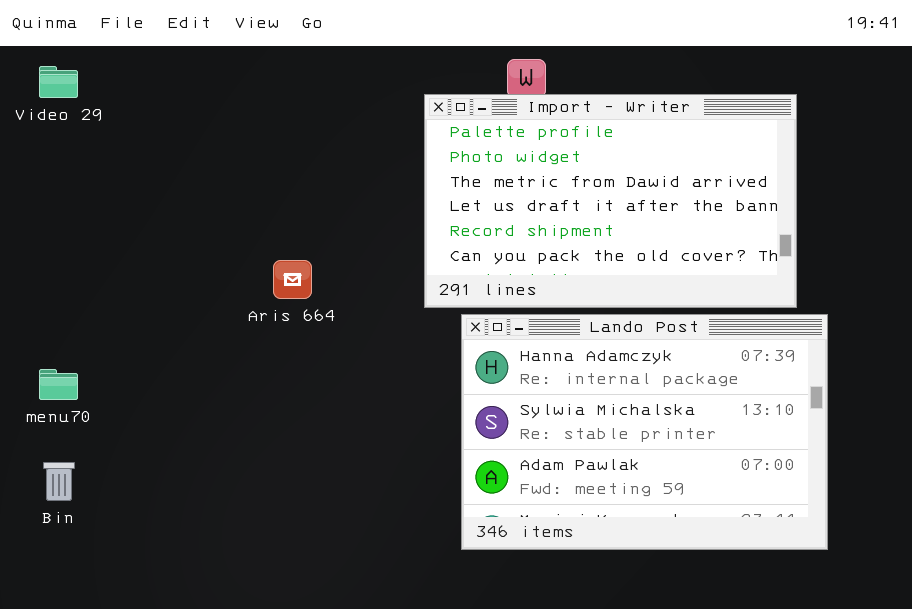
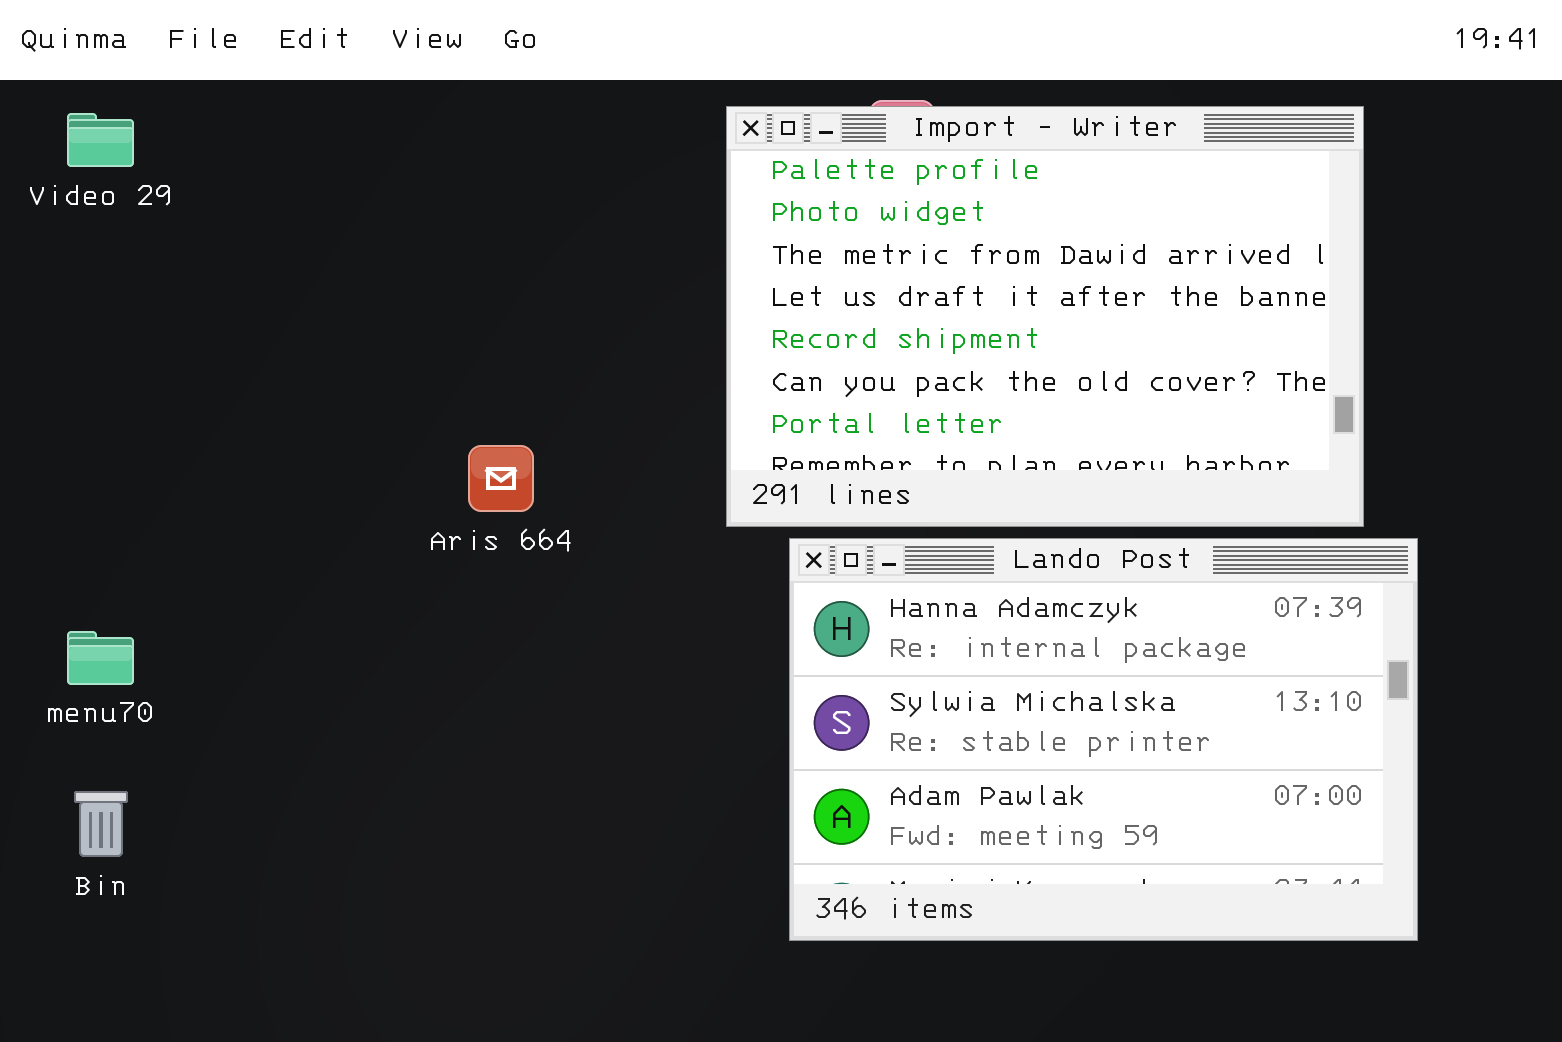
Import - Writer: [424,94,797,308] -> [726,106,1364,527], resized

